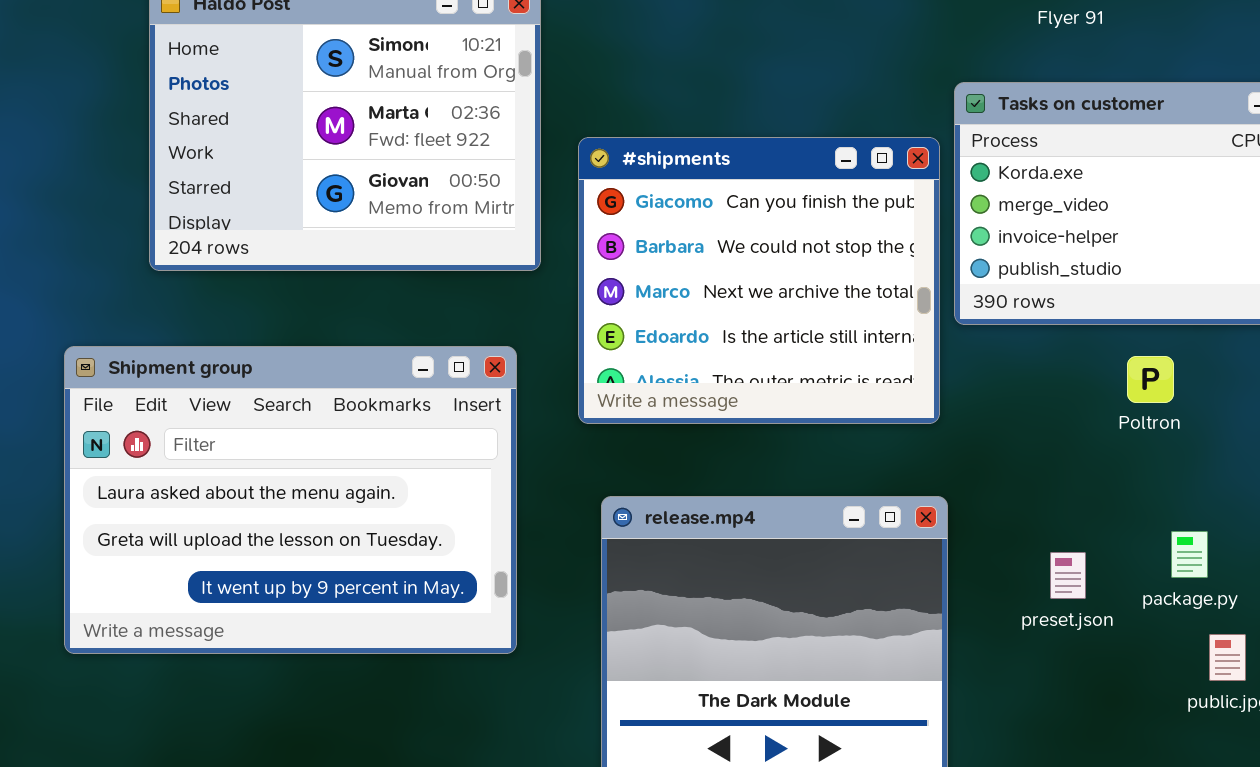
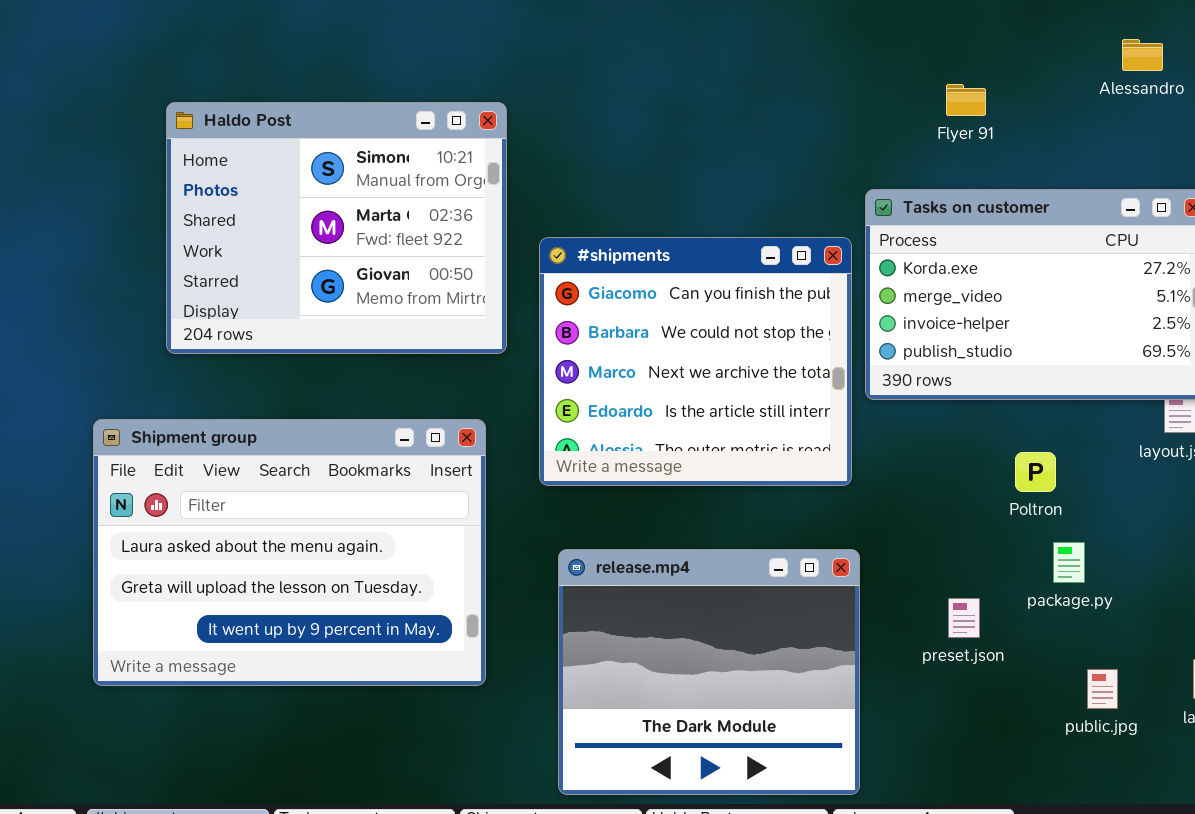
Poltron: [1127,356,1174,403] -> [1015,452,1056,492], moved
package.py: [1171,531,1208,578] -> [1053,542,1085,583], moved

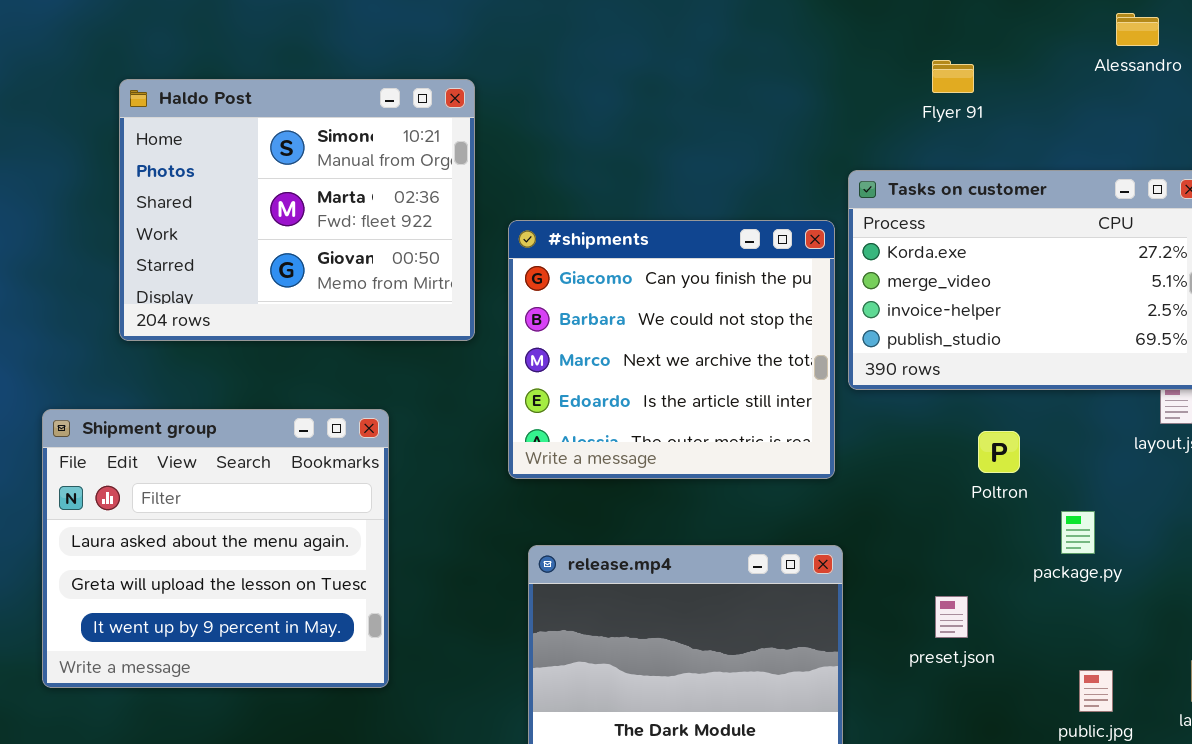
Shipment group: [93,419,486,686] -> [42,409,389,688], resized
Poltron: [1015,452,1056,492] -> [978,431,1020,473], moved
package.py: [1053,542,1085,583] -> [1061,511,1095,554], moved

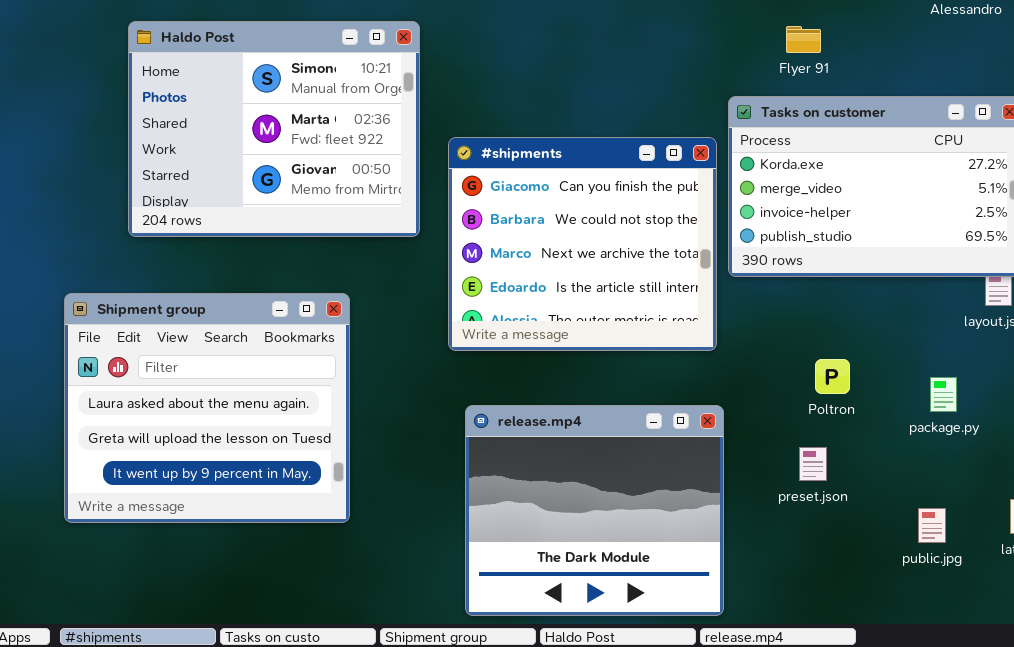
Flyer 91: [932,60,974,93] -> [786,26,821,53], moved
Poltron: [978,431,1020,473] -> [815,359,850,394], moved
package.py: [1061,511,1095,554] -> [930,377,957,412], moved

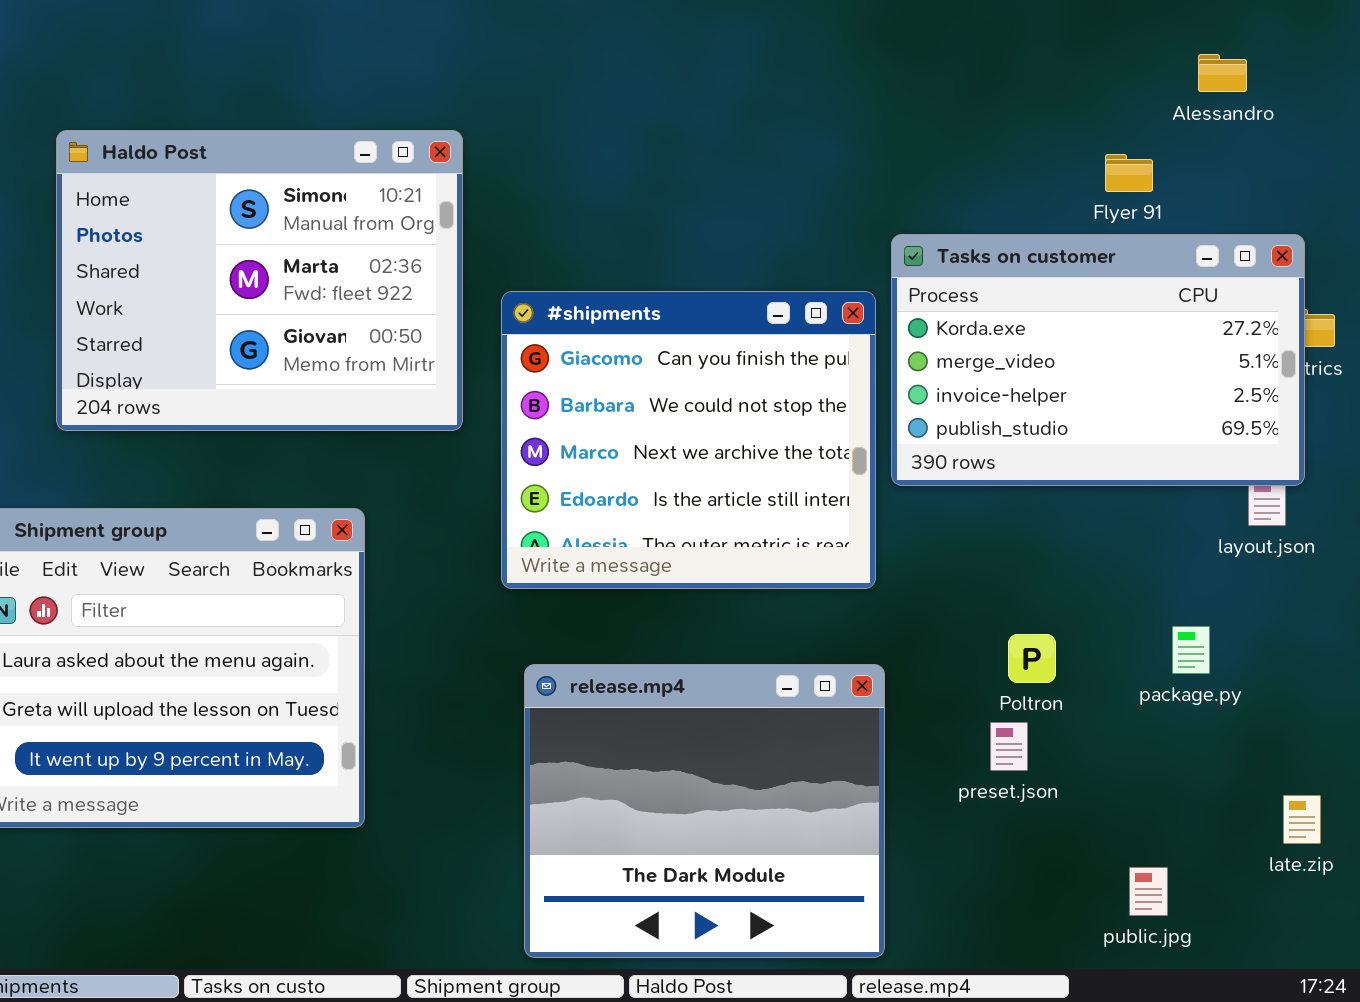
Flyer 91: [786,26,821,53] -> [1105,154,1153,192], moved
Poltron: [815,359,850,394] -> [1008,634,1056,683], moved
public.jpg: [918,508,946,543] -> [1129,867,1168,916], moved

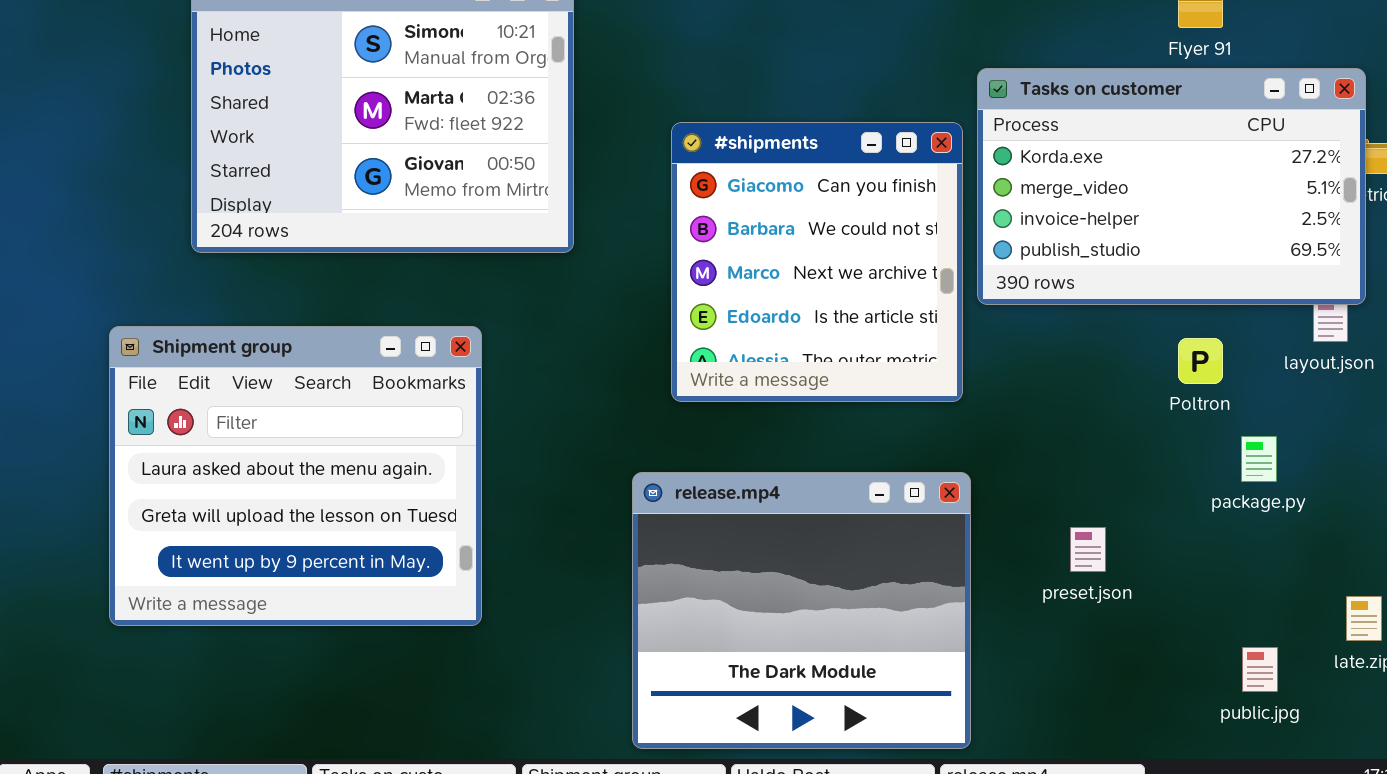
#shipments: [501,291,876,589] -> [671,122,963,402], resized
Poltron: [1008,634,1056,683] -> [1178,338,1223,384], moved
public.jpg: [1129,867,1168,916] -> [1242,647,1278,692], moved

